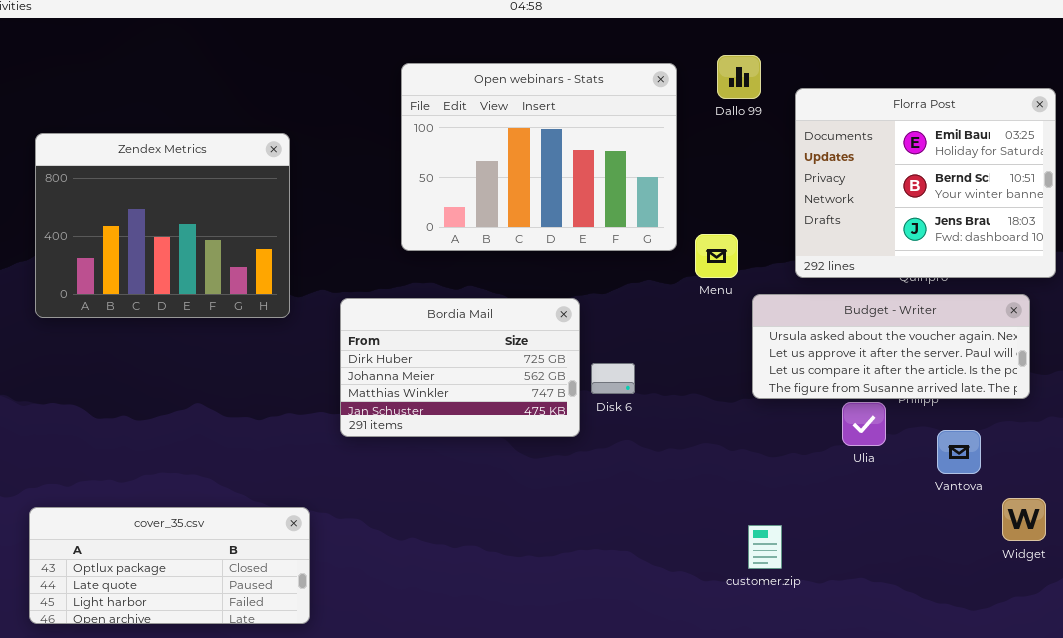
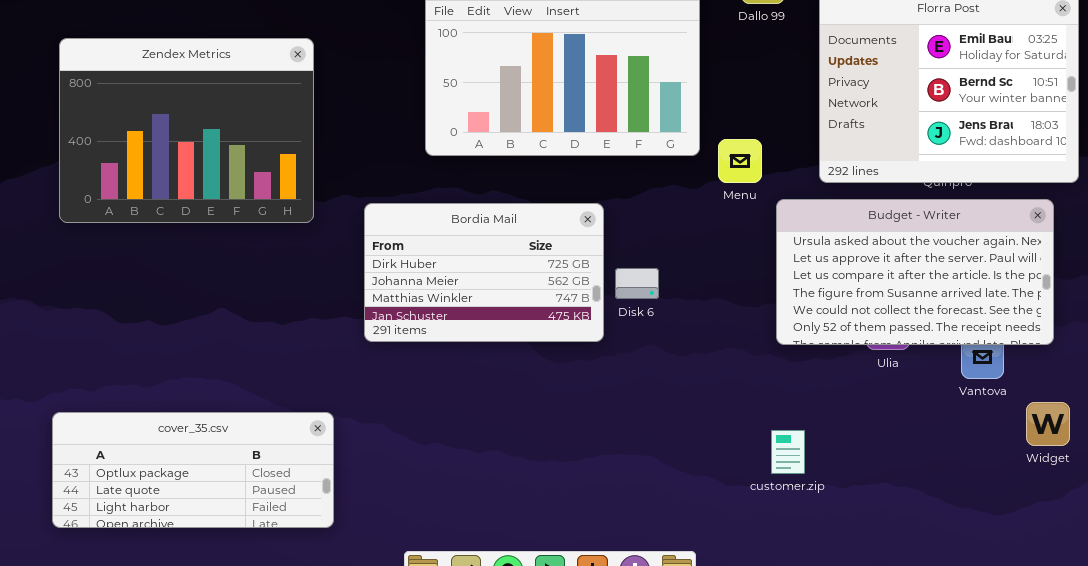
Budget - Writer: [752,294,1030,399] -> [776,199,1054,345], resized

